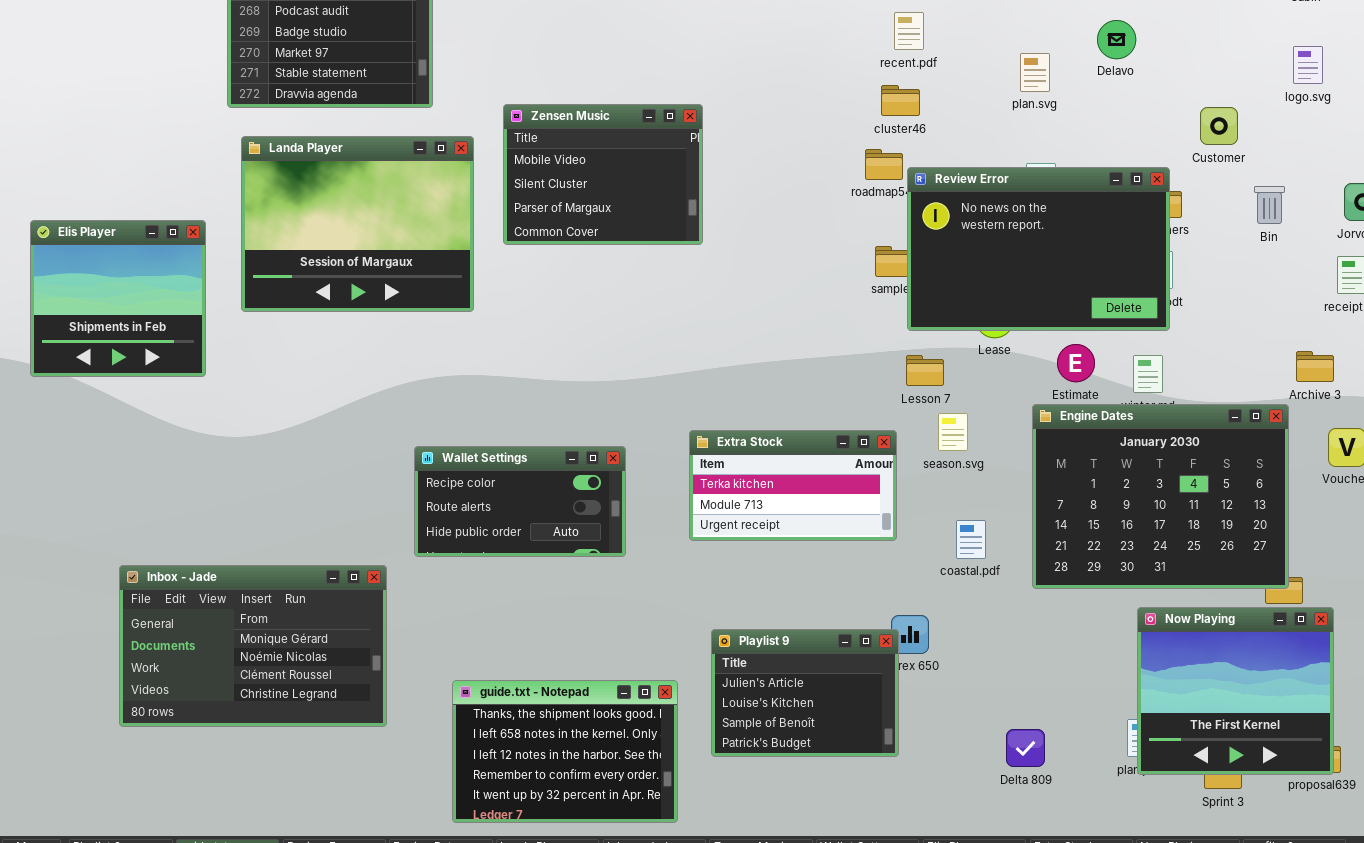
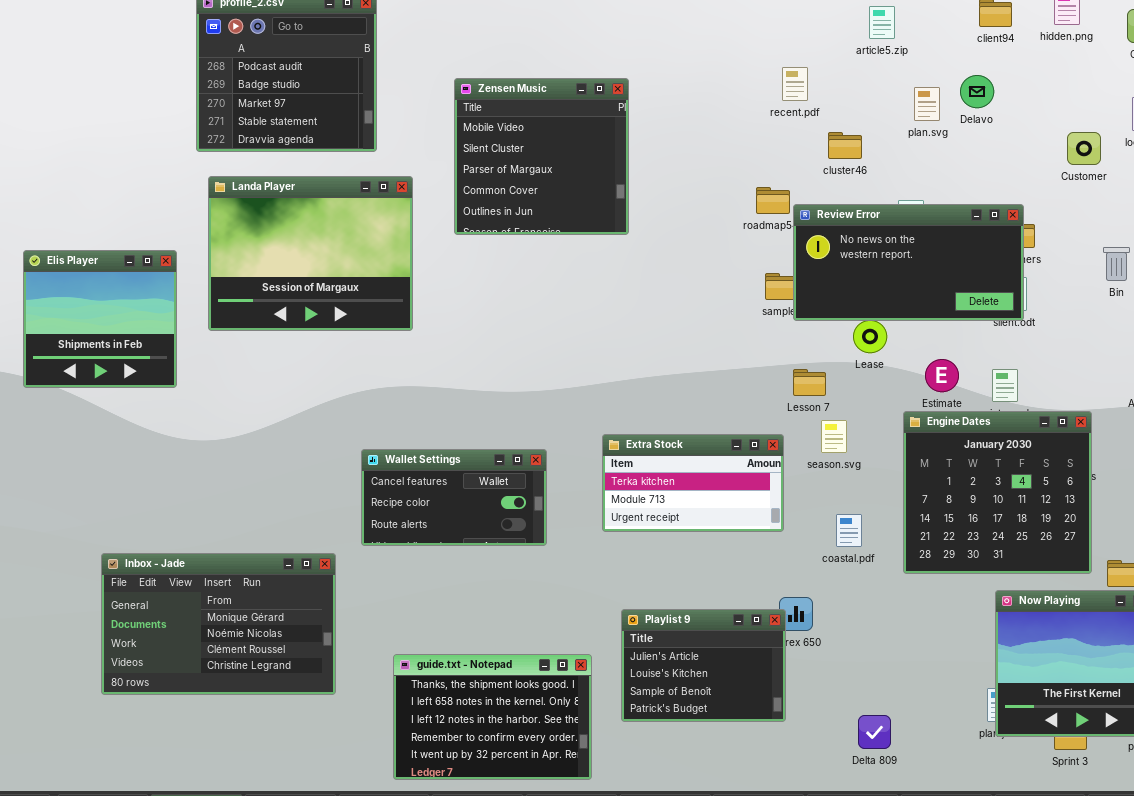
plan.svg: [1020,53,1050,92] -> [914,87,940,121], moved
cluster46: [881,85,920,116] -> [828,132,862,159], moved
Zensen Music: [503,104,703,245] -> [454,78,629,235], moved, resized
Customer: [1200,107,1238,145] -> [1067,132,1101,165], moved
Review Error: [907,167,1170,331] -> [793,204,1024,321], resized
Bin: [1254,186,1285,224] -> [1103,247,1130,281], moved
Engine Dates: [1032,404,1289,589] -> [903,411,1092,574], resized
Wallet Settings: [414,446,626,557] -> [361,449,547,546], scrolled up 1 row
Delta 809: [1006,729,1045,767] -> [858,715,891,749], moved

